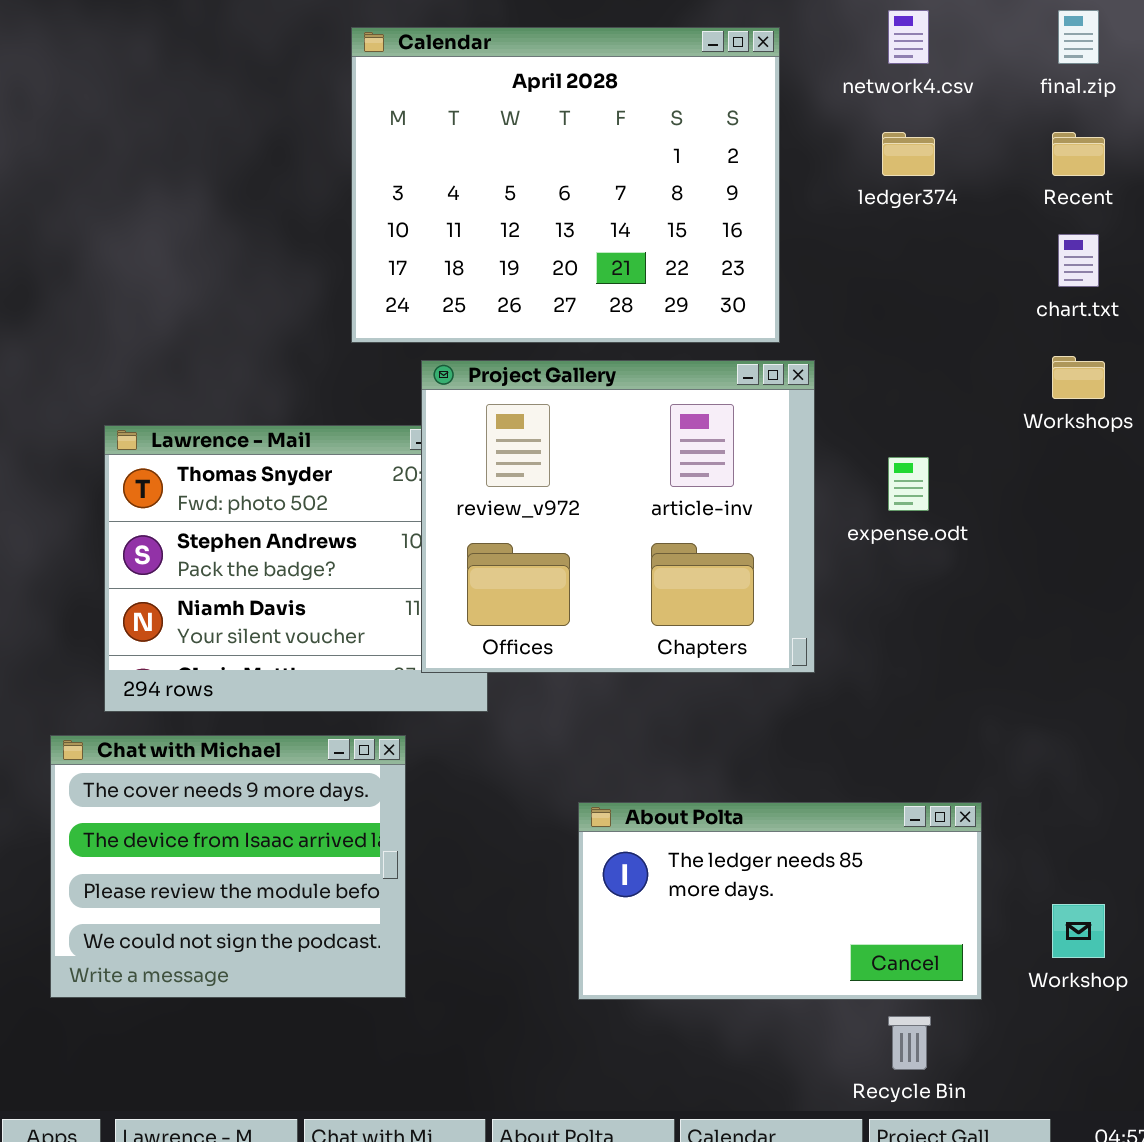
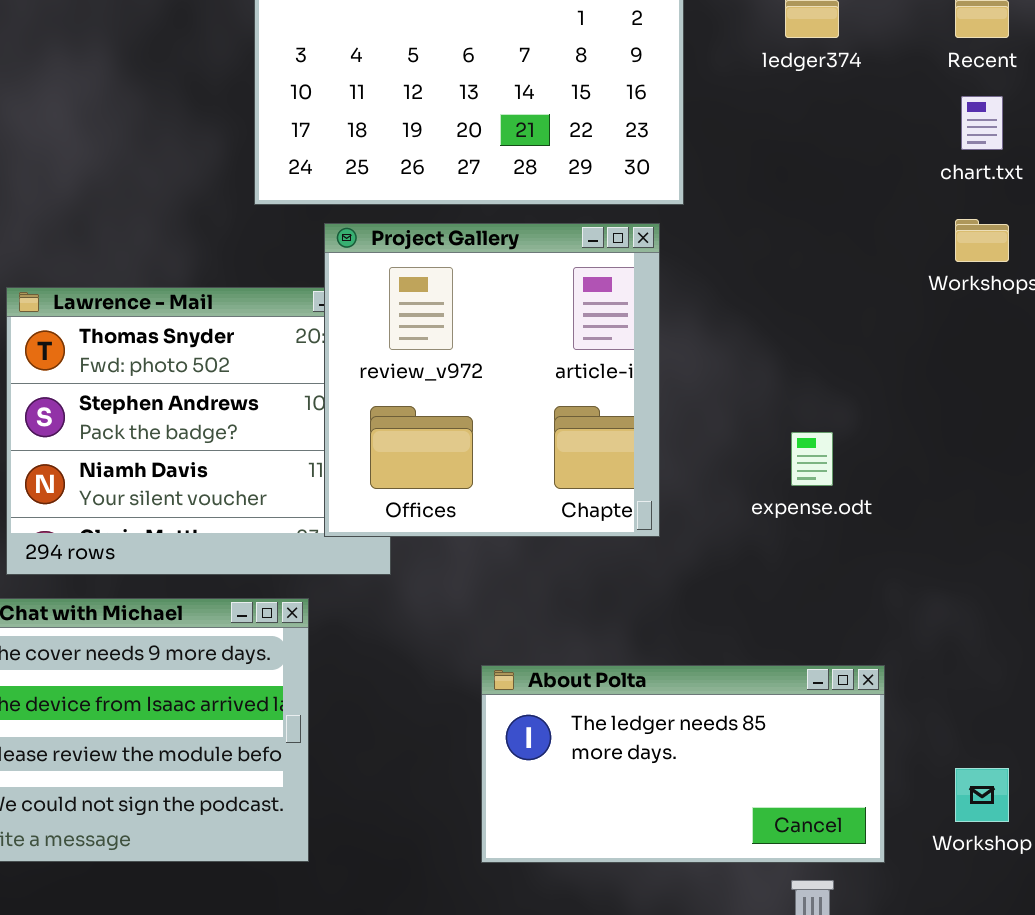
Project Gallery: [421,360,815,673] -> [324,223,660,537], resized
expense.odt: [888,457,929,511] -> [791,432,833,486], moved

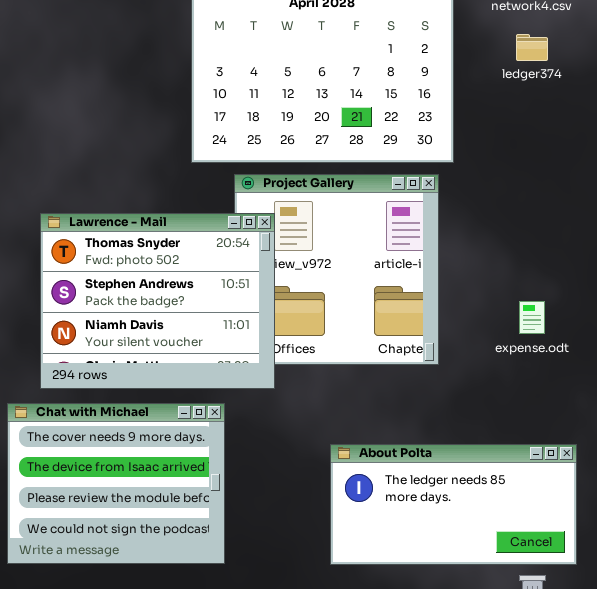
Lawrence - Mail: [6,287,391,575] -> [40,213,275,389], raised

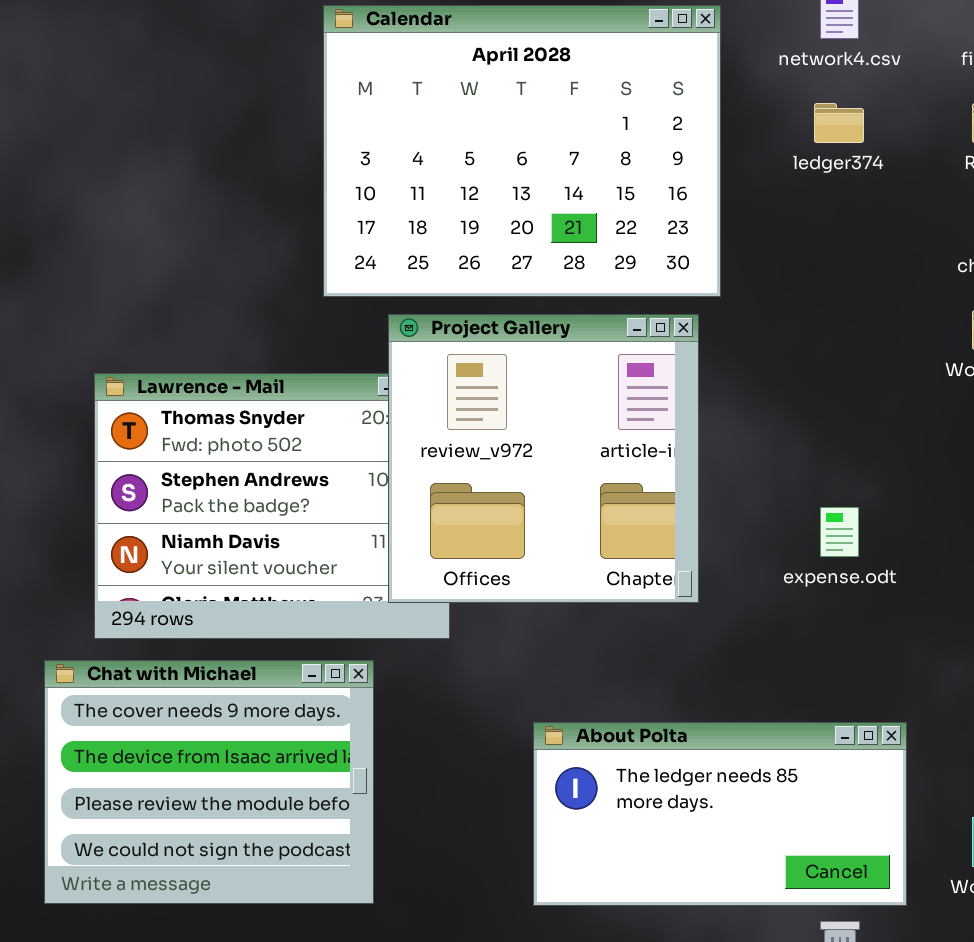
Project Gallery: [234,174,439,365] -> [388,314,699,603], raised

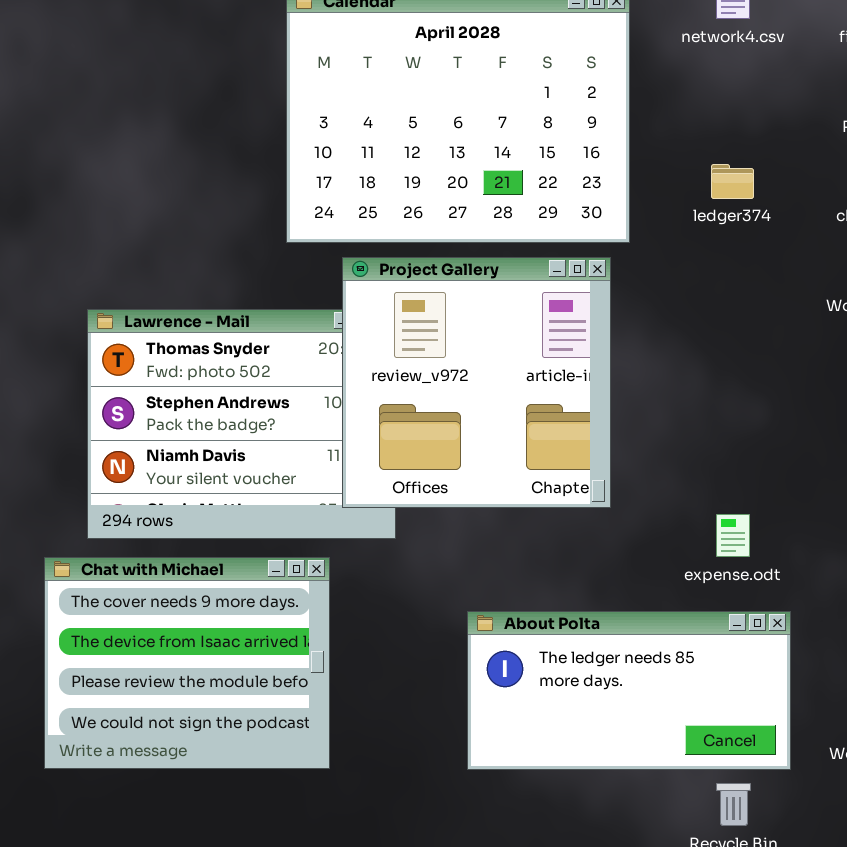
ledger374: [814,103,864,143] -> [711,164,754,199], moved
expense.odt: [820,507,859,557] -> [716,514,750,557], moved

